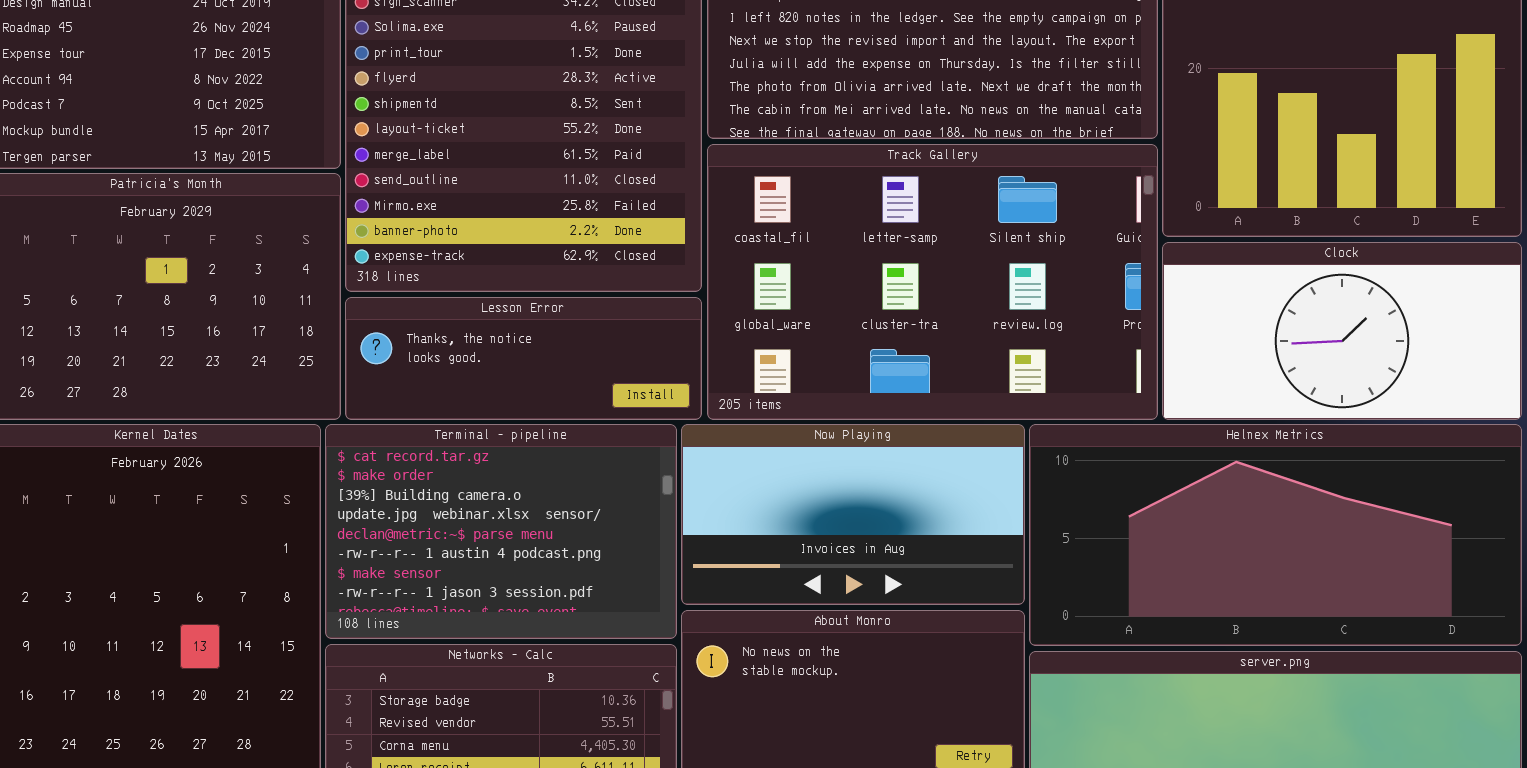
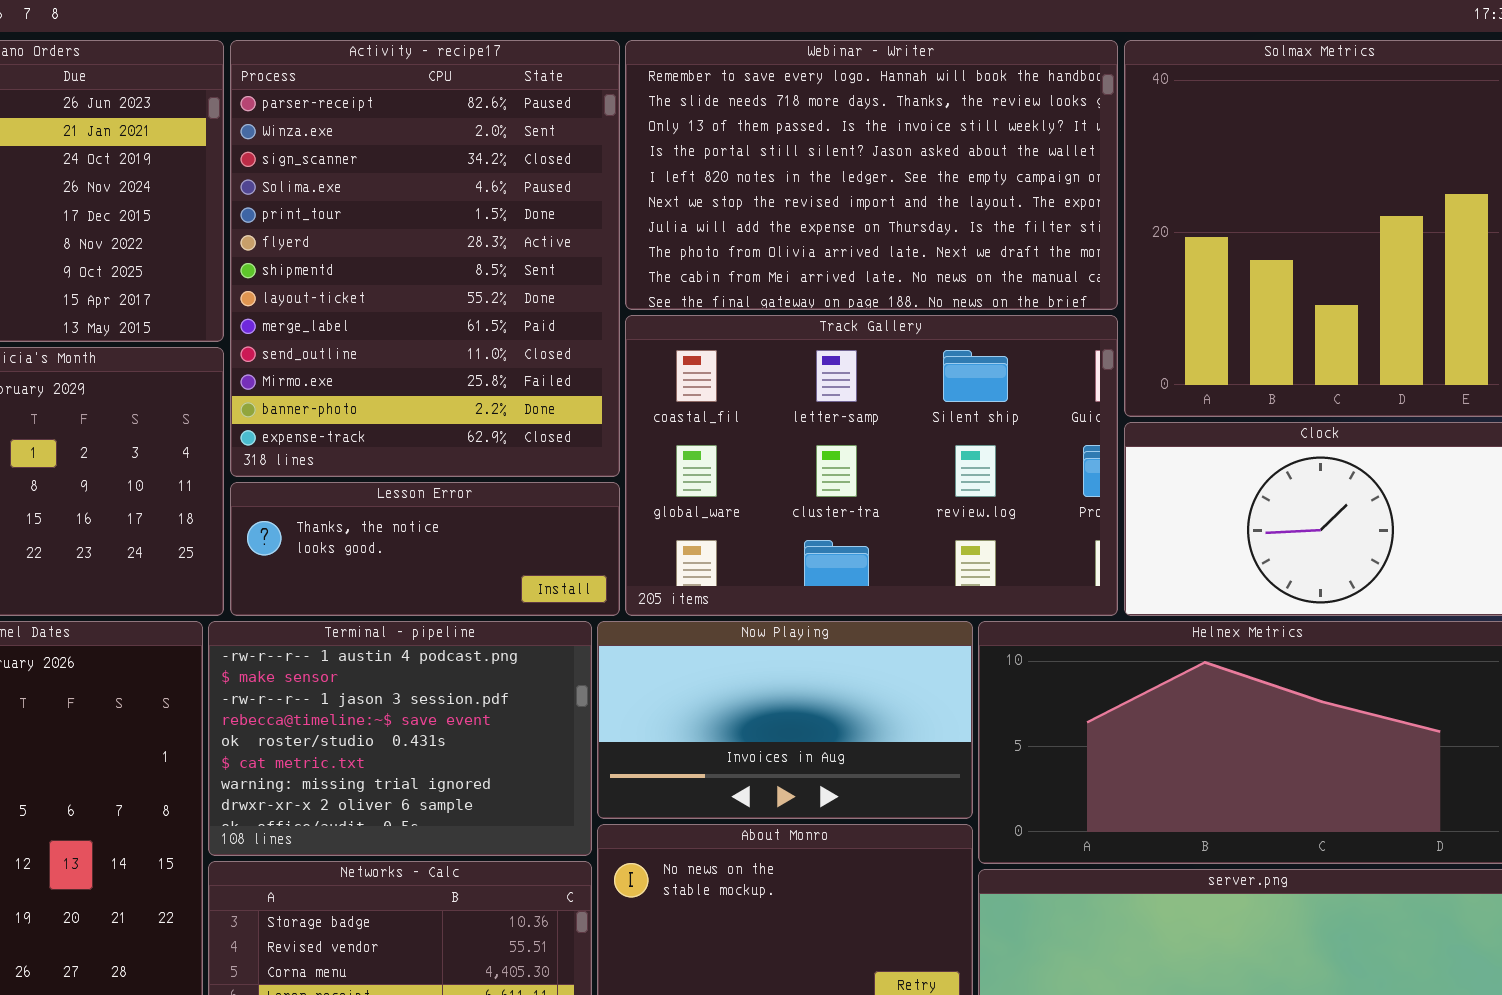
Terminal - pipeline: [325,424,677,639] -> [208,621,592,856], scrolled down 5 rows

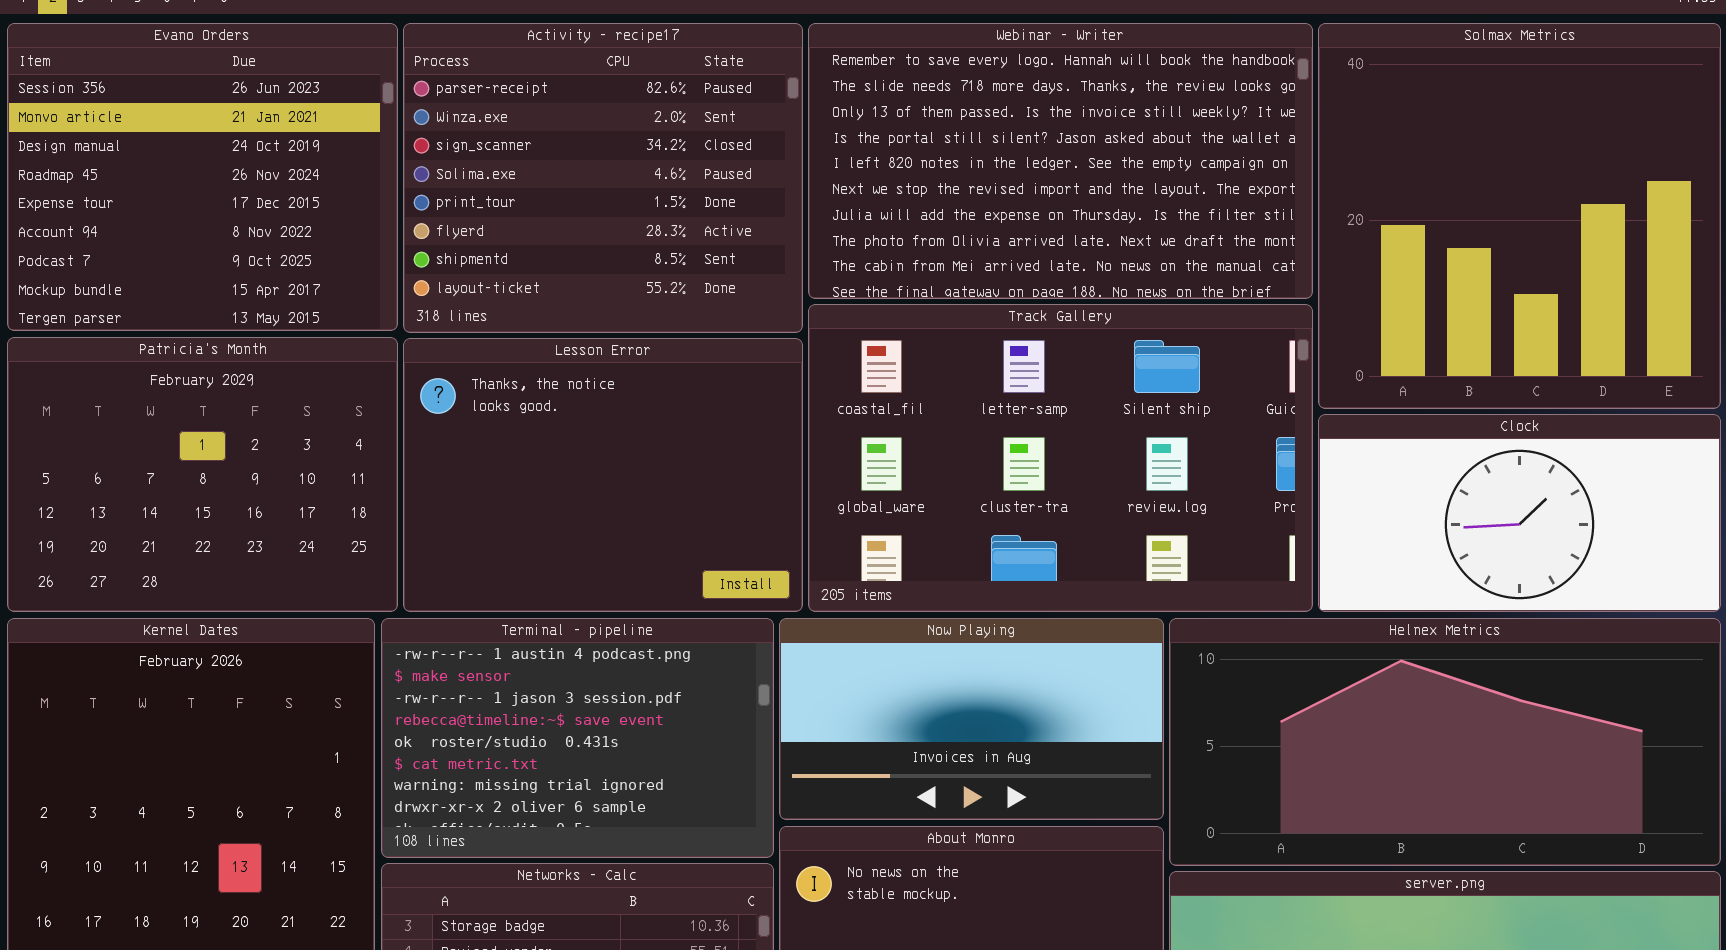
Activity - recipe17: [230,40,620,477] -> [403,23,803,333], resized
Lesson Error: [230,482,620,616] -> [403,338,803,612], resized

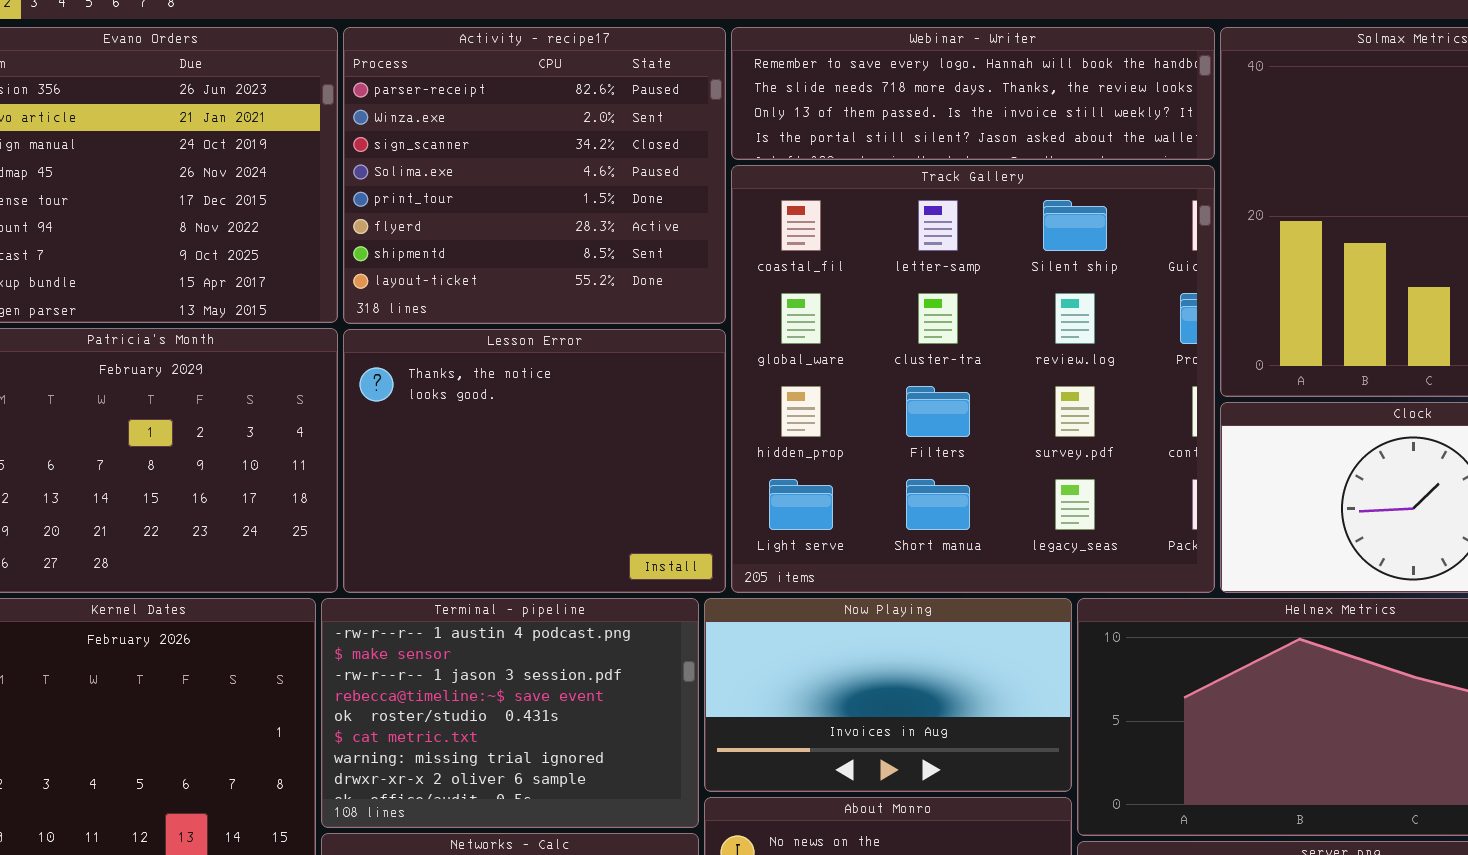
Webinar - Writer: [808,23,1313,299] -> [731,27,1215,160], resized
Track Gallery: [808,304,1313,612] -> [731,165,1215,593], resized

